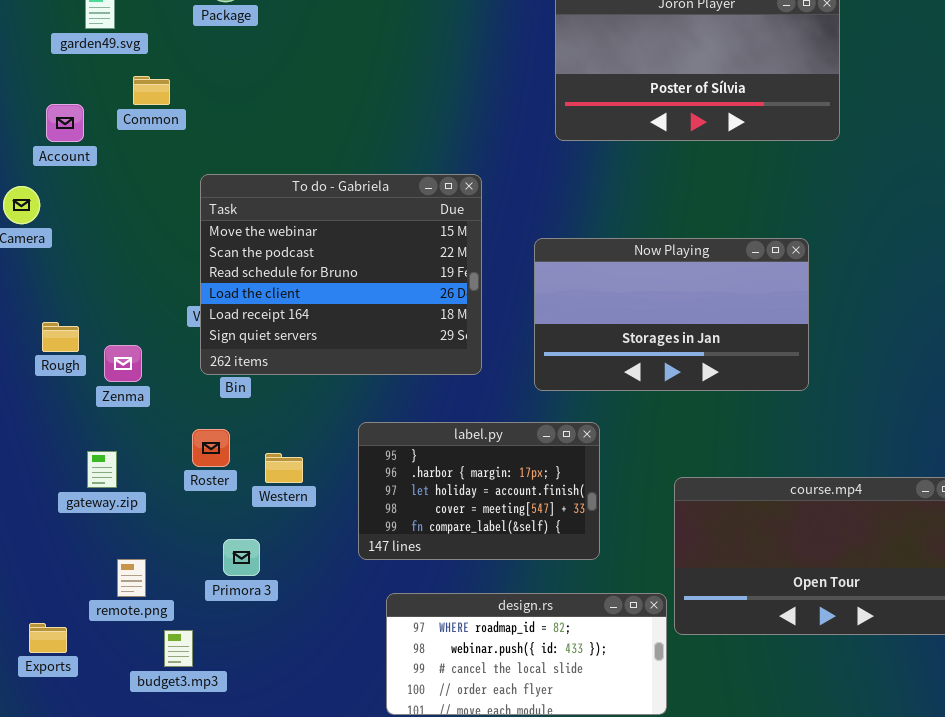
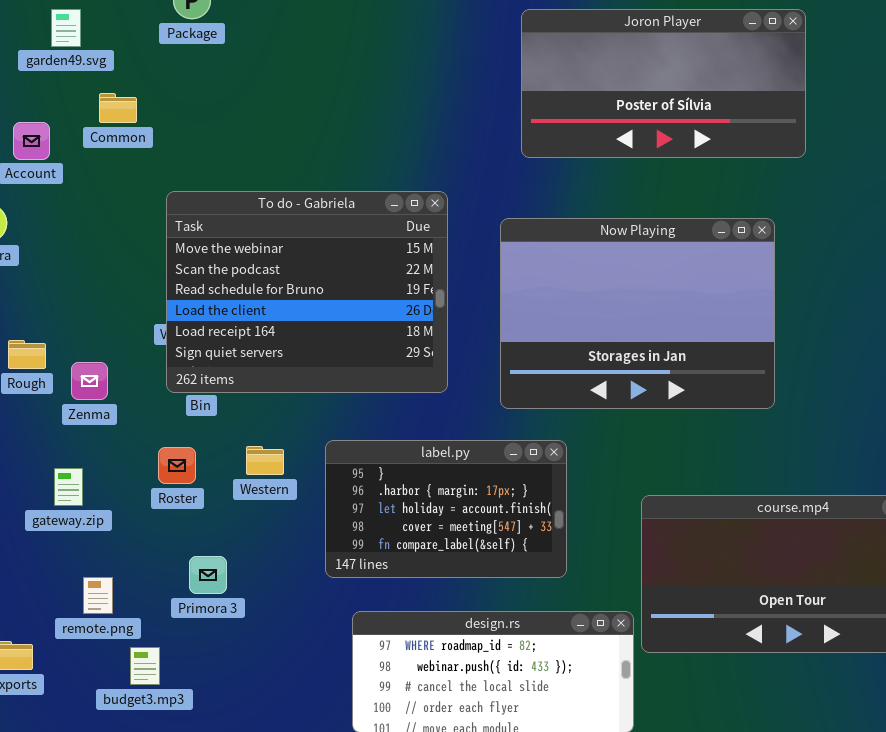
Now Playing: [534,238,809,391] -> [500,218,775,409], resized
Western: [265,453,303,483] -> [246,446,284,475], moved

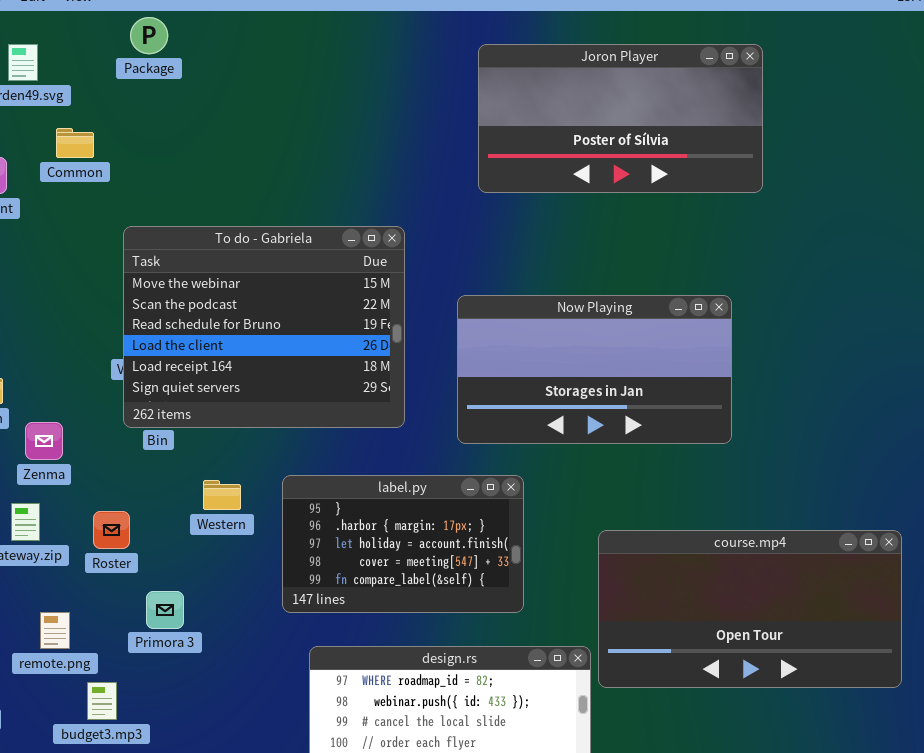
Now Playing: [500,218,775,409] -> [457,295,732,444], resized
Zenma: [71,362,108,400] -> [25,422,63,460], moved
Roster: [158,447,196,484] -> [93,511,130,549], moved

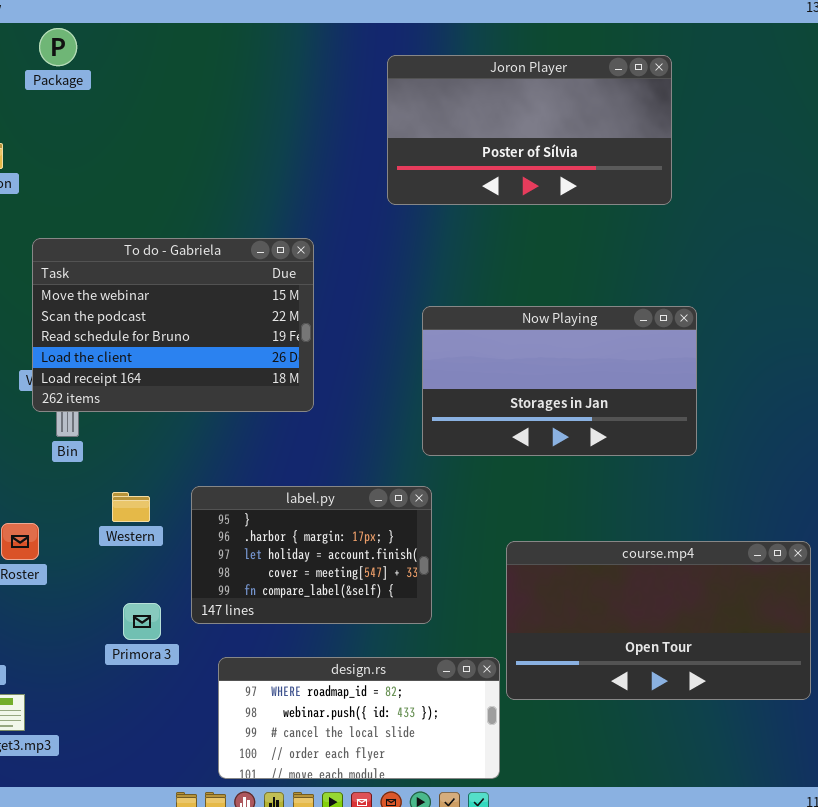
To do - Gabriela: [123,226,405,428] -> [32,238,314,412], resized
Now Playing: [457,295,732,444] -> [422,306,697,456], moved
Primora 3: [146,591,184,629] -> [123,603,161,640], moved

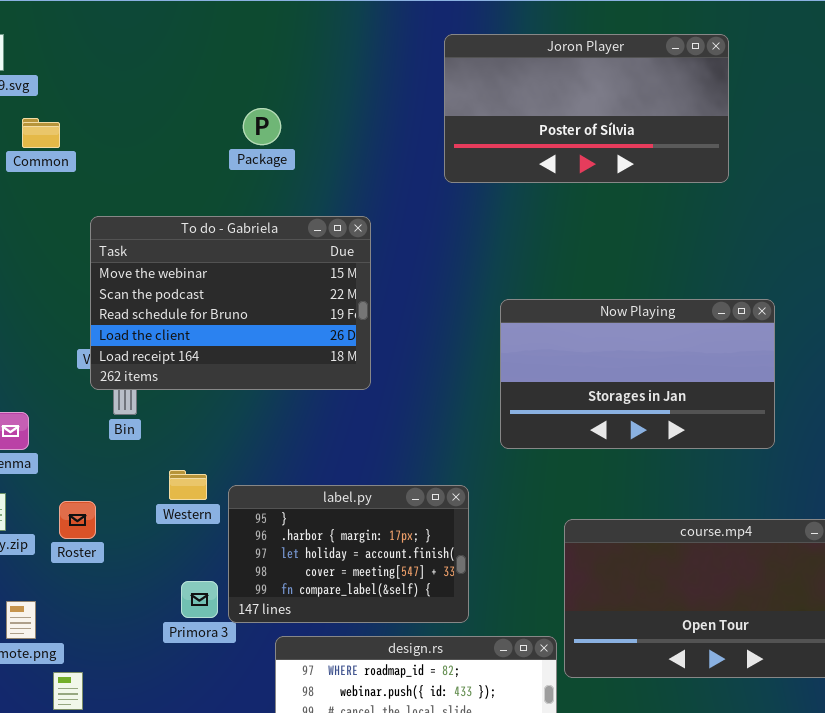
Package: [39,28,77,66] -> [243,108,281,145], moved
Now Playing: [422,306,697,456] -> [500,299,775,449], moved
label.py: [191,486,432,624] -> [228,485,469,623], moved

